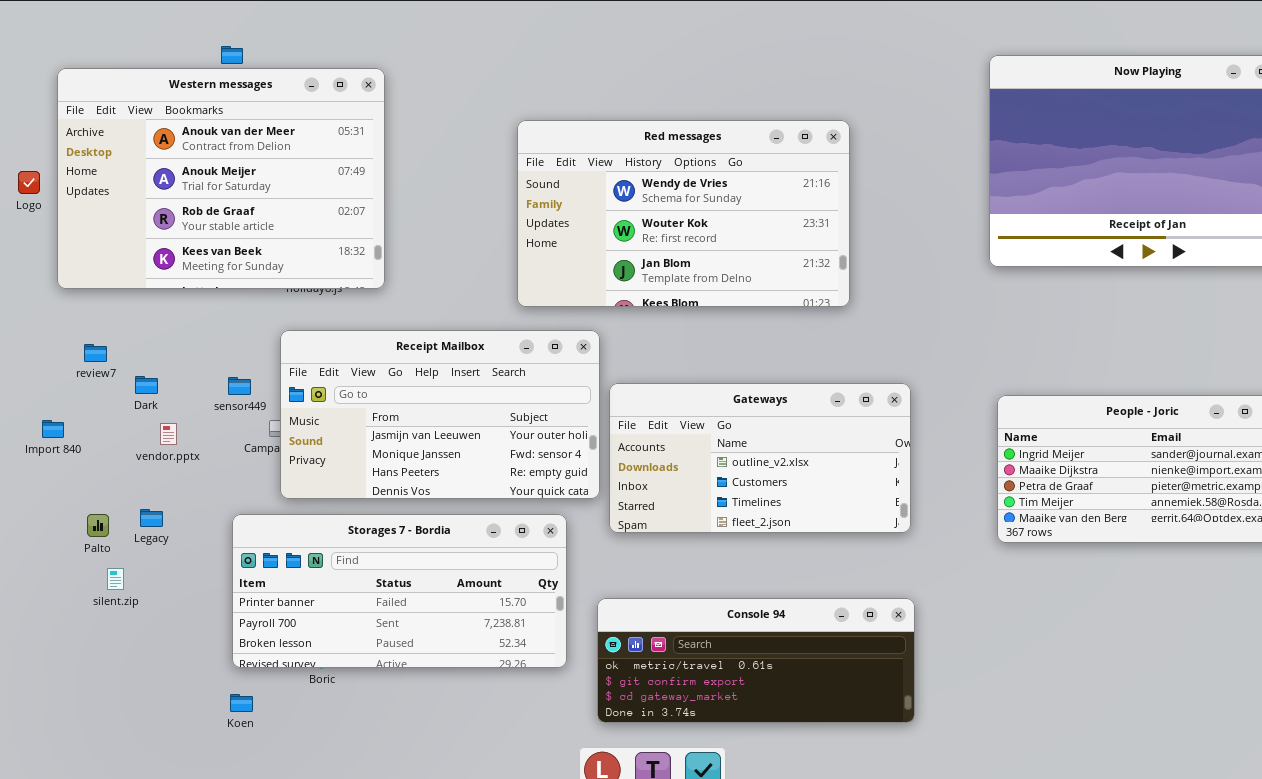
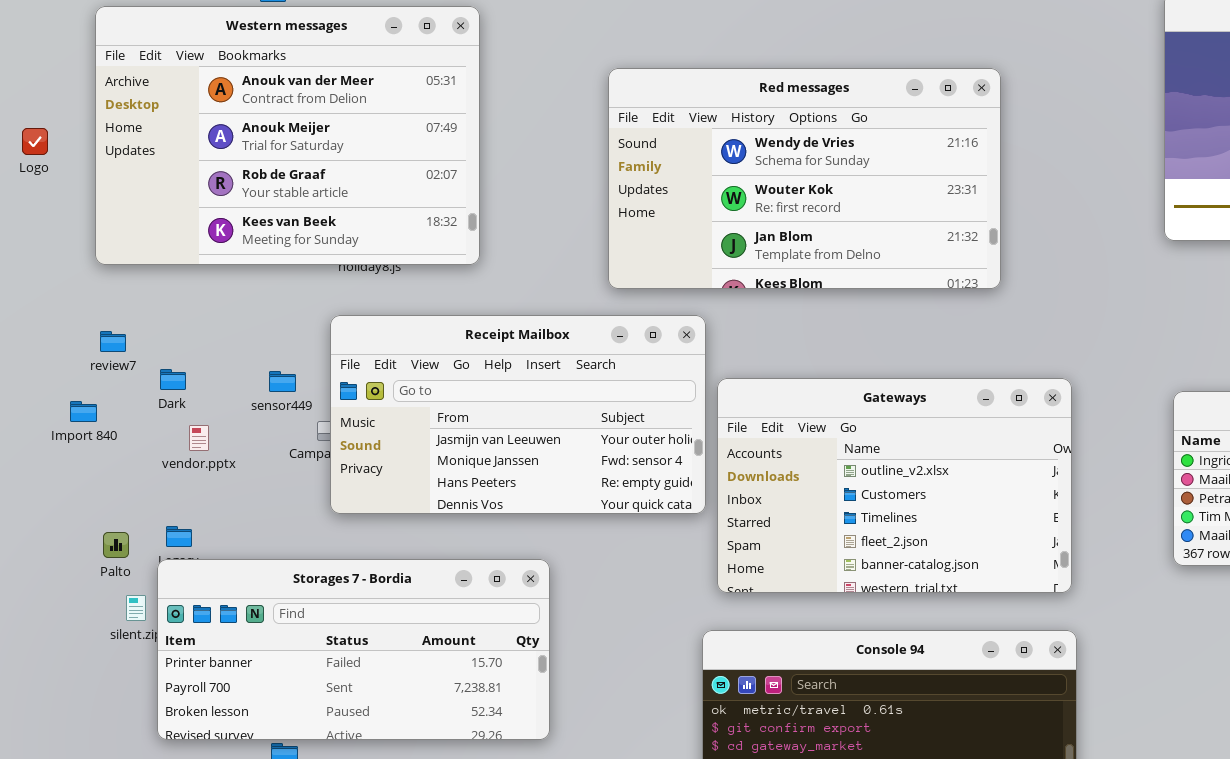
Western messages: [57,68,385,289] -> [95,6,480,265], moved
Gateways: [609,383,911,533] -> [717,378,1072,593], resized
Import 840: [42,420,64,438] -> [70,401,97,422], moved
Storages 7 - Bordia: [232,514,567,668] -> [157,559,550,740], moved

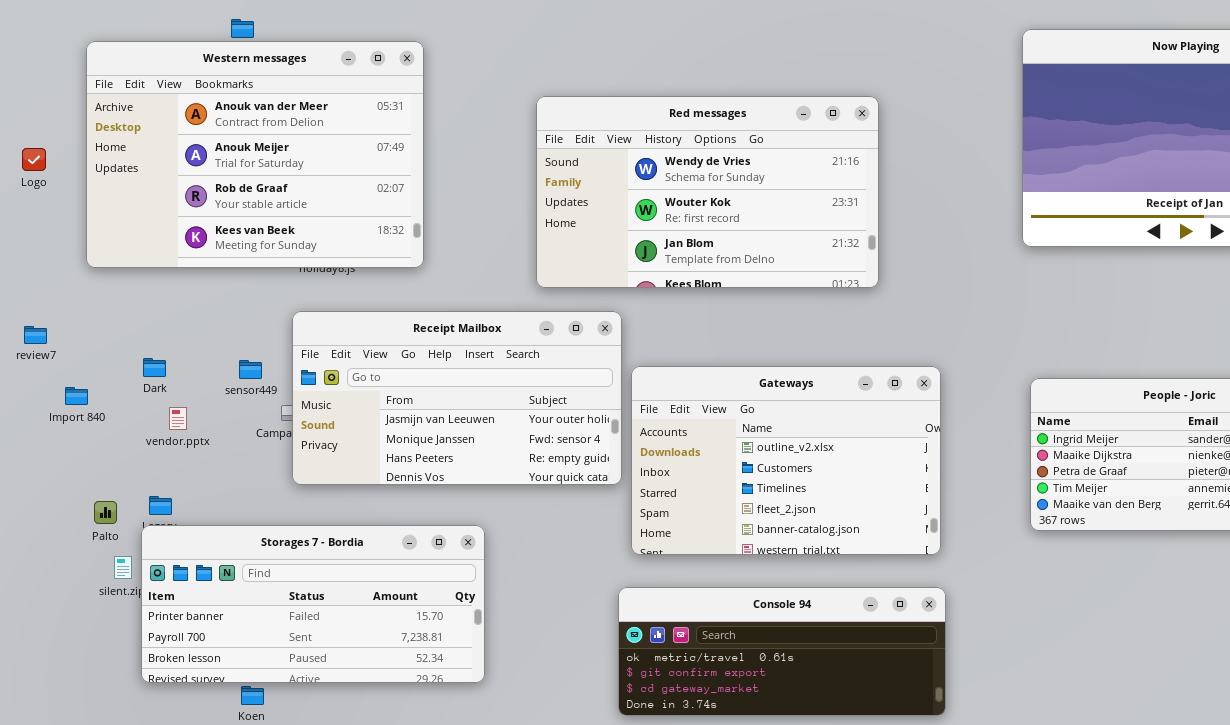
review7: [100,331,126,352] -> [24,326,47,344], moved

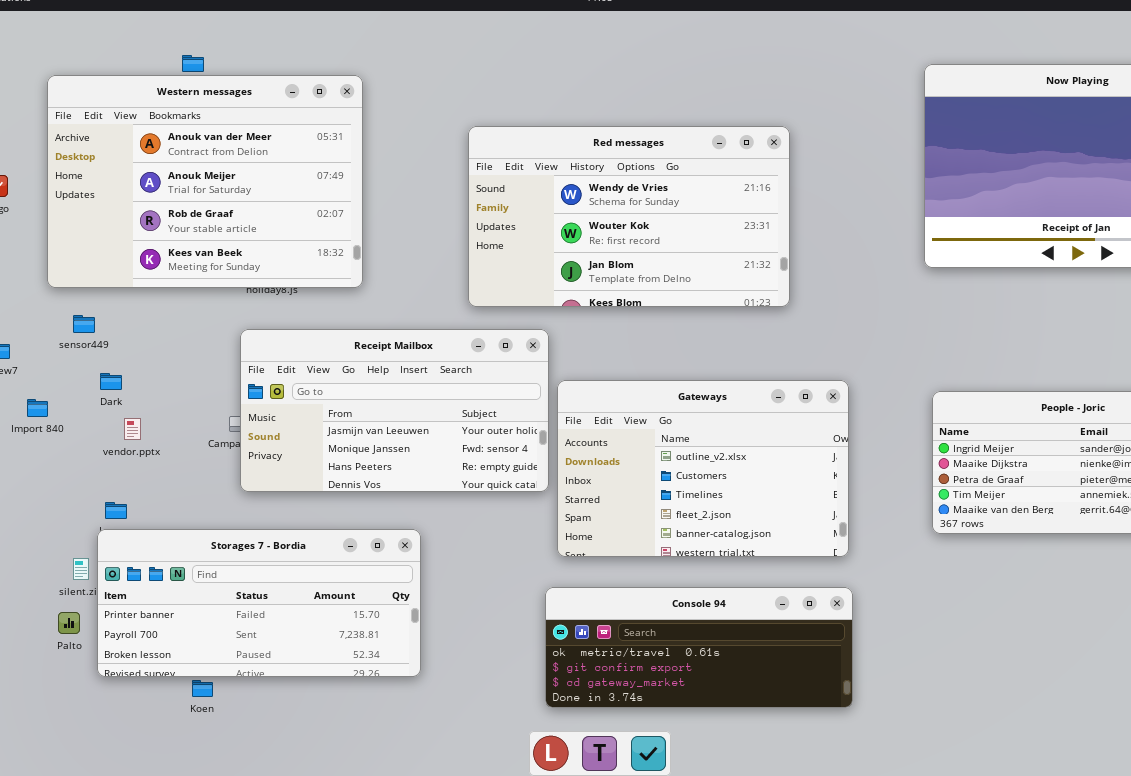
sensor449: [239,360,262,379] -> [73,315,95,333], moved
Palto: [94,501,117,524] -> [58,612,80,634], moved

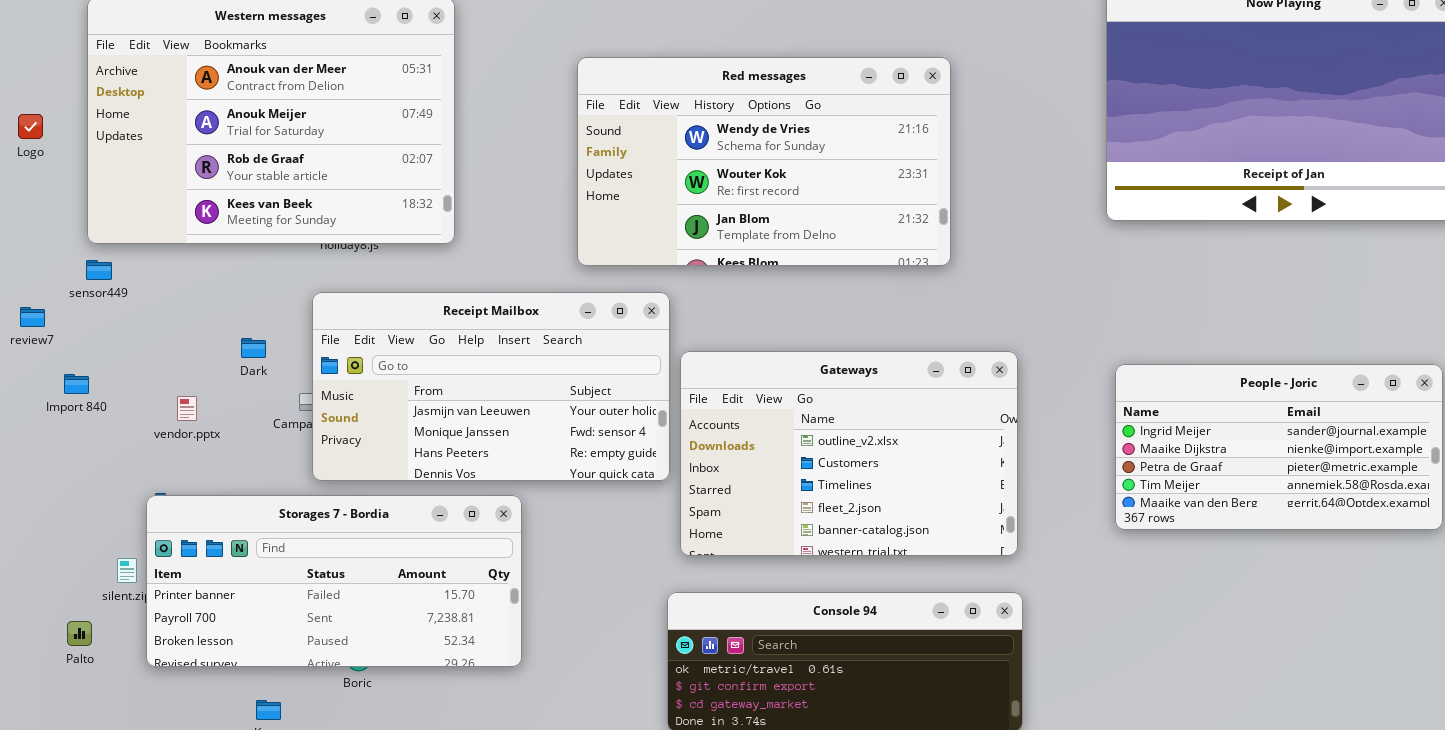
sensor449: [73,315,95,333] -> [86,260,112,280], moved
Dark: [100,373,122,390] -> [241,338,266,358], moved
Storages 7 - Bordia: [97,529,421,677] -> [146,495,522,667], moved
Palto: [58,612,80,634] -> [67,621,92,646], moved

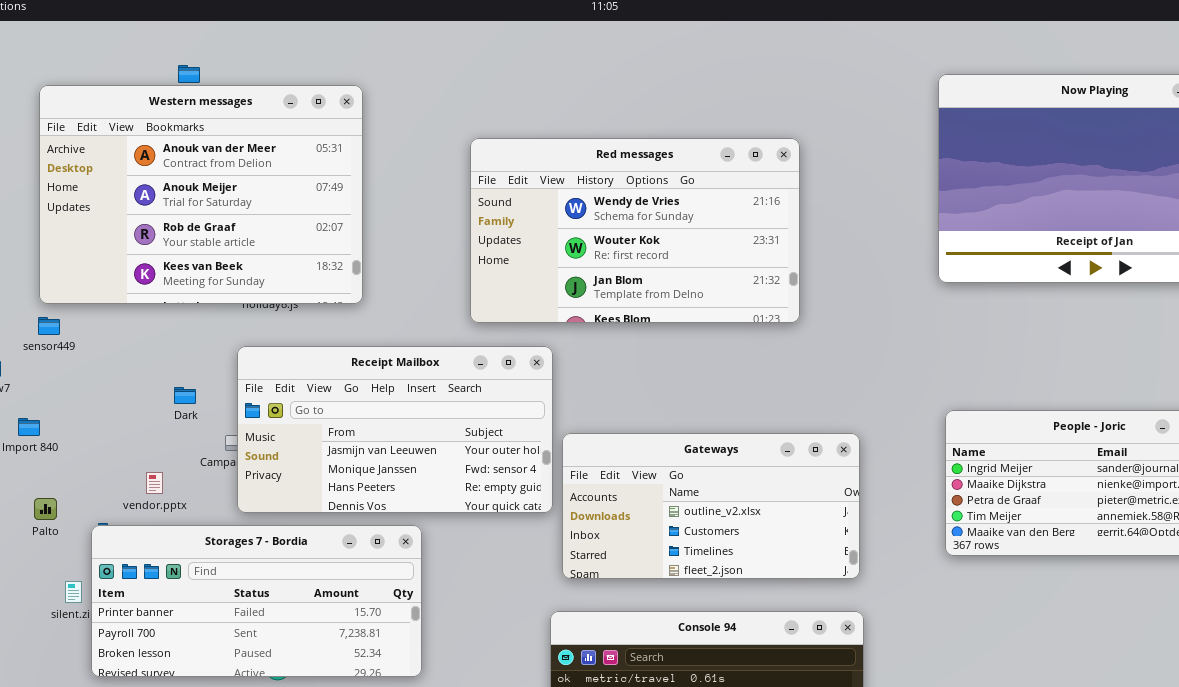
Gateways: [680,351,1018,556] -> [562,433,860,579], resized
vendor.pptx: [177,396,197,421] -> [146,472,163,494], moved
Palto: [67,621,92,646] -> [34,498,57,520], moved

